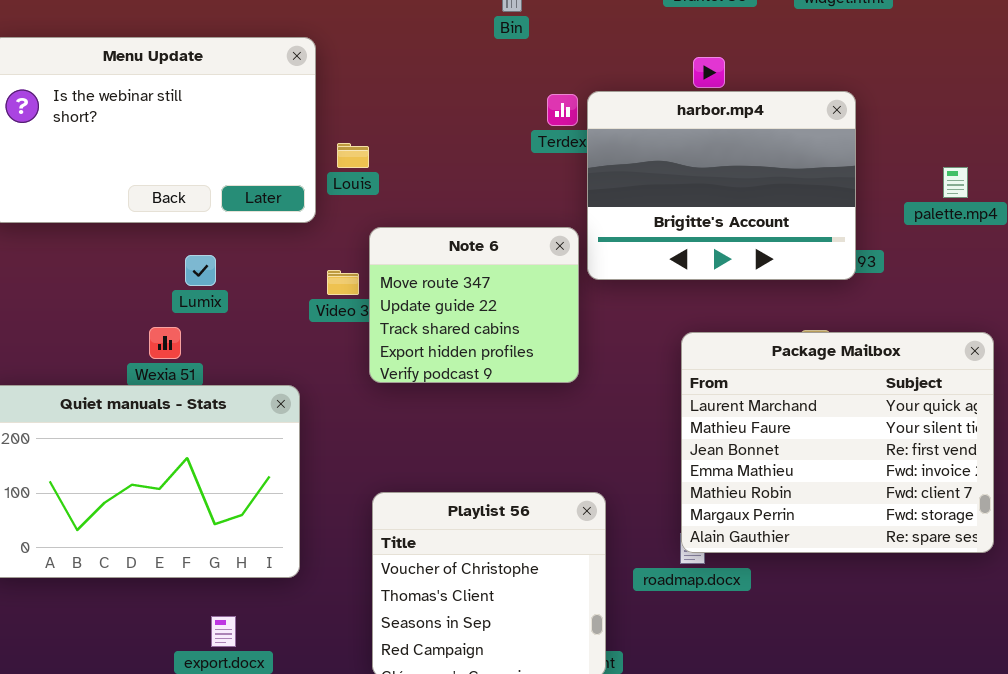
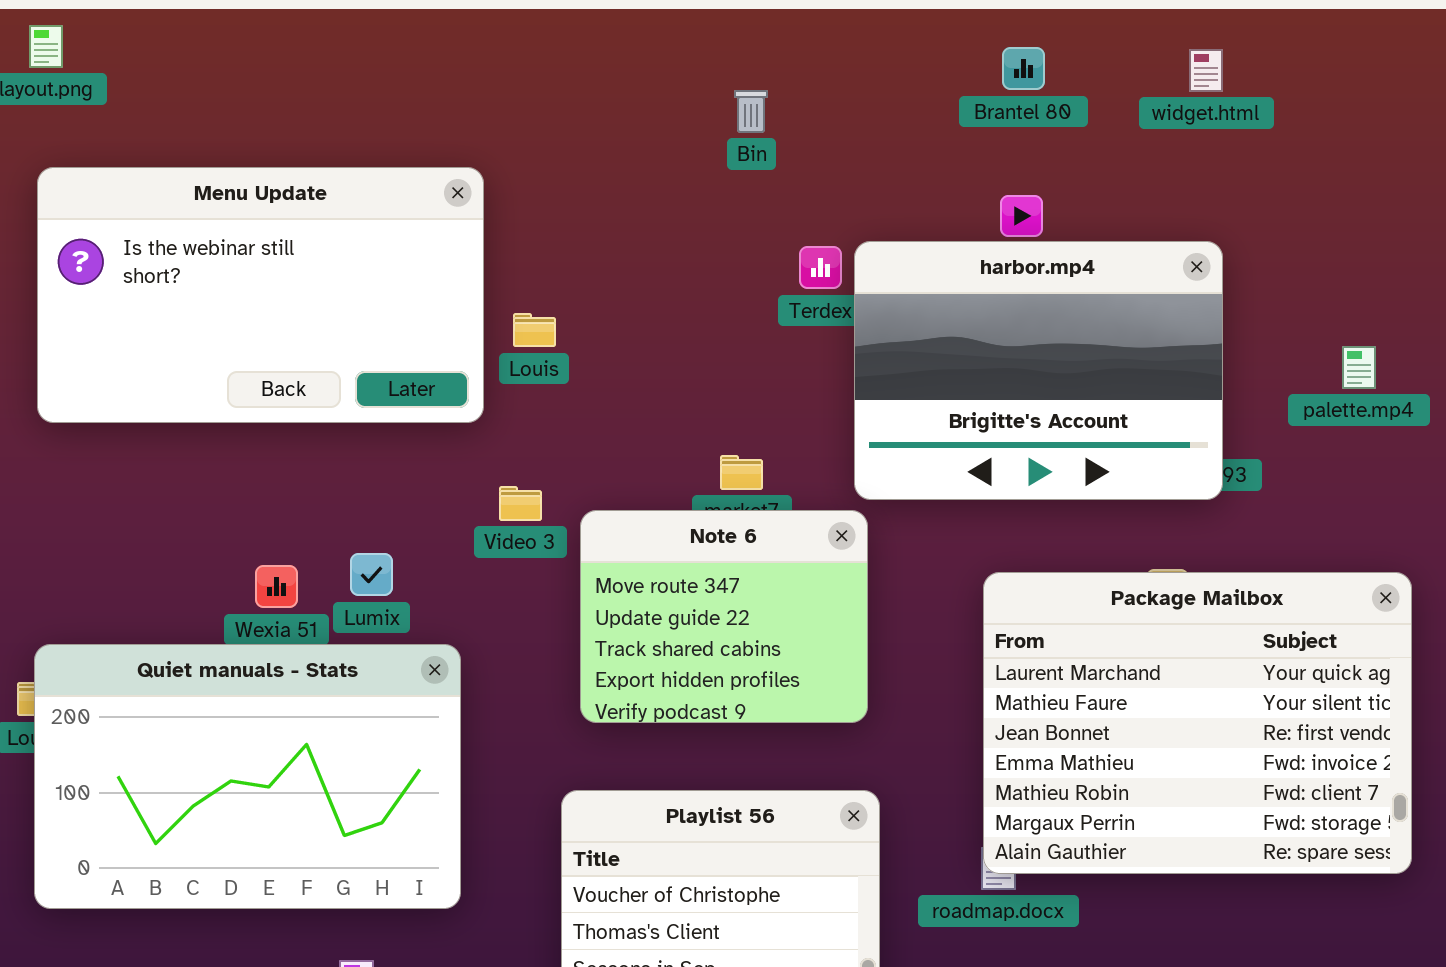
Note 6: [369,227,579,383] -> [580,510,868,723], moved
Lumix: [185,255,216,286] -> [350,553,393,596], moved

